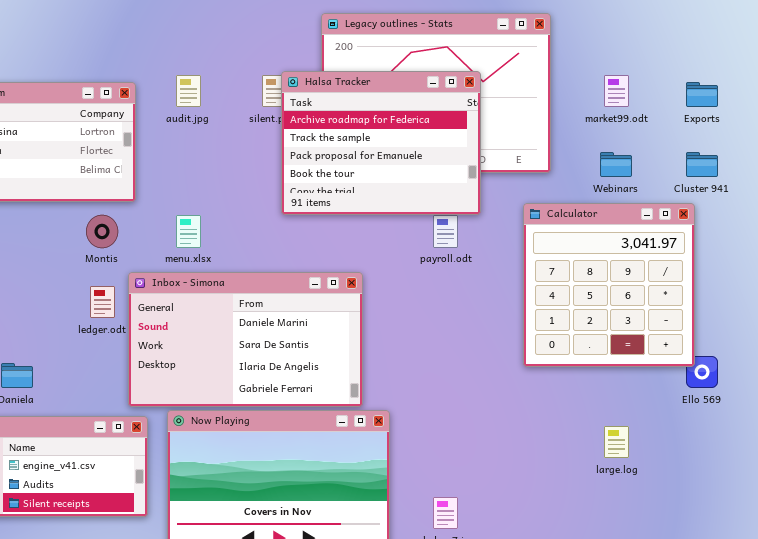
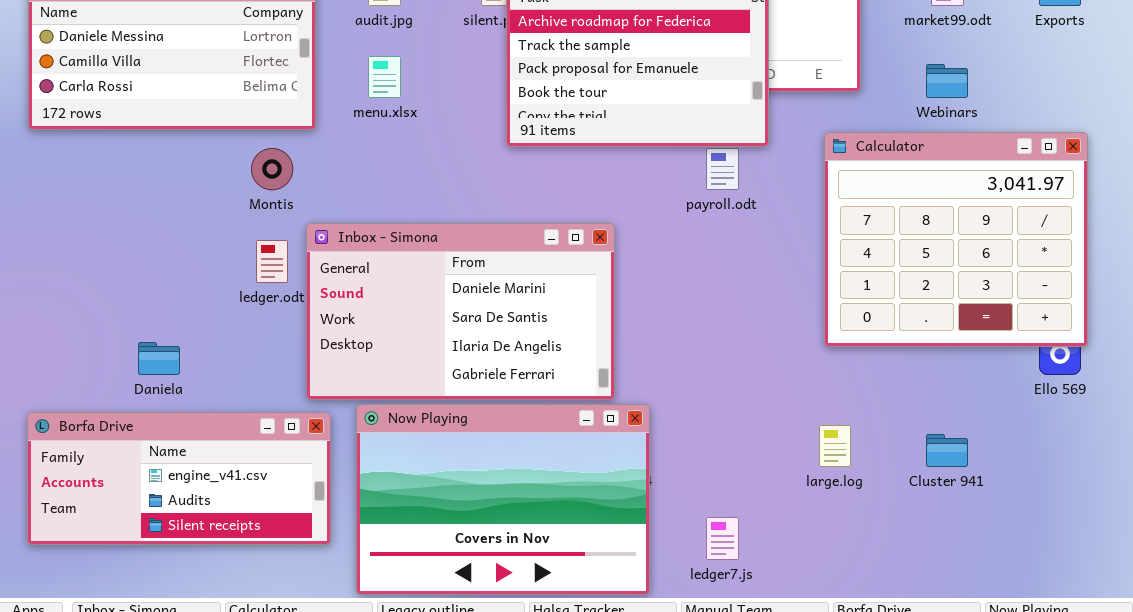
Cluster 941: [686,152,718,177] -> [926,434,968,467], moved
Calculator: [523,203,695,367] -> [824,132,1088,347], resized
menu.xlsx: [176,215,201,248] -> [368,56,401,98], moved
large.log: [604,426,629,458] -> [819,425,851,467], moved

